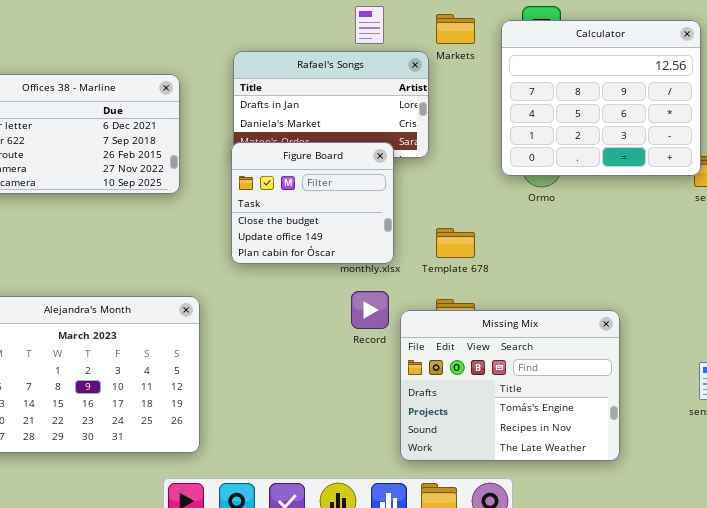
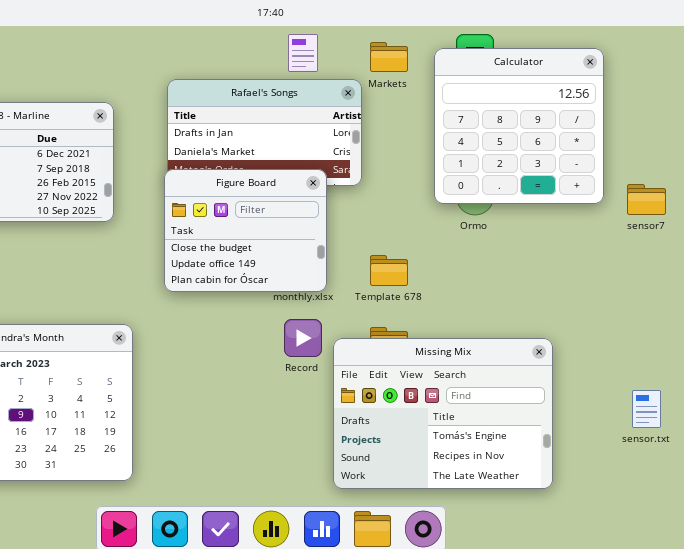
Calculator: [501,20,701,176] -> [434,48,604,204], resized

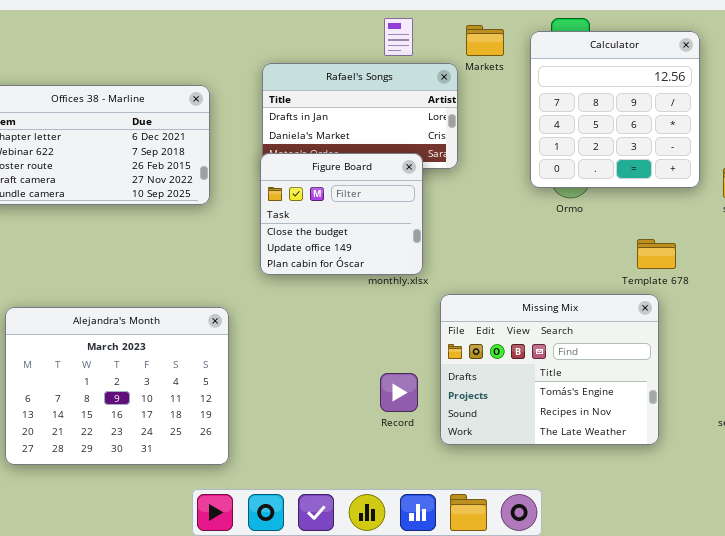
Template 678: [370,255,408,286] -> [637,239,676,269], moved
Record: [284,319,322,357] -> [380,373,418,412], moved
Missing Mix: [333,338,553,489] -> [440,294,659,445], moved

